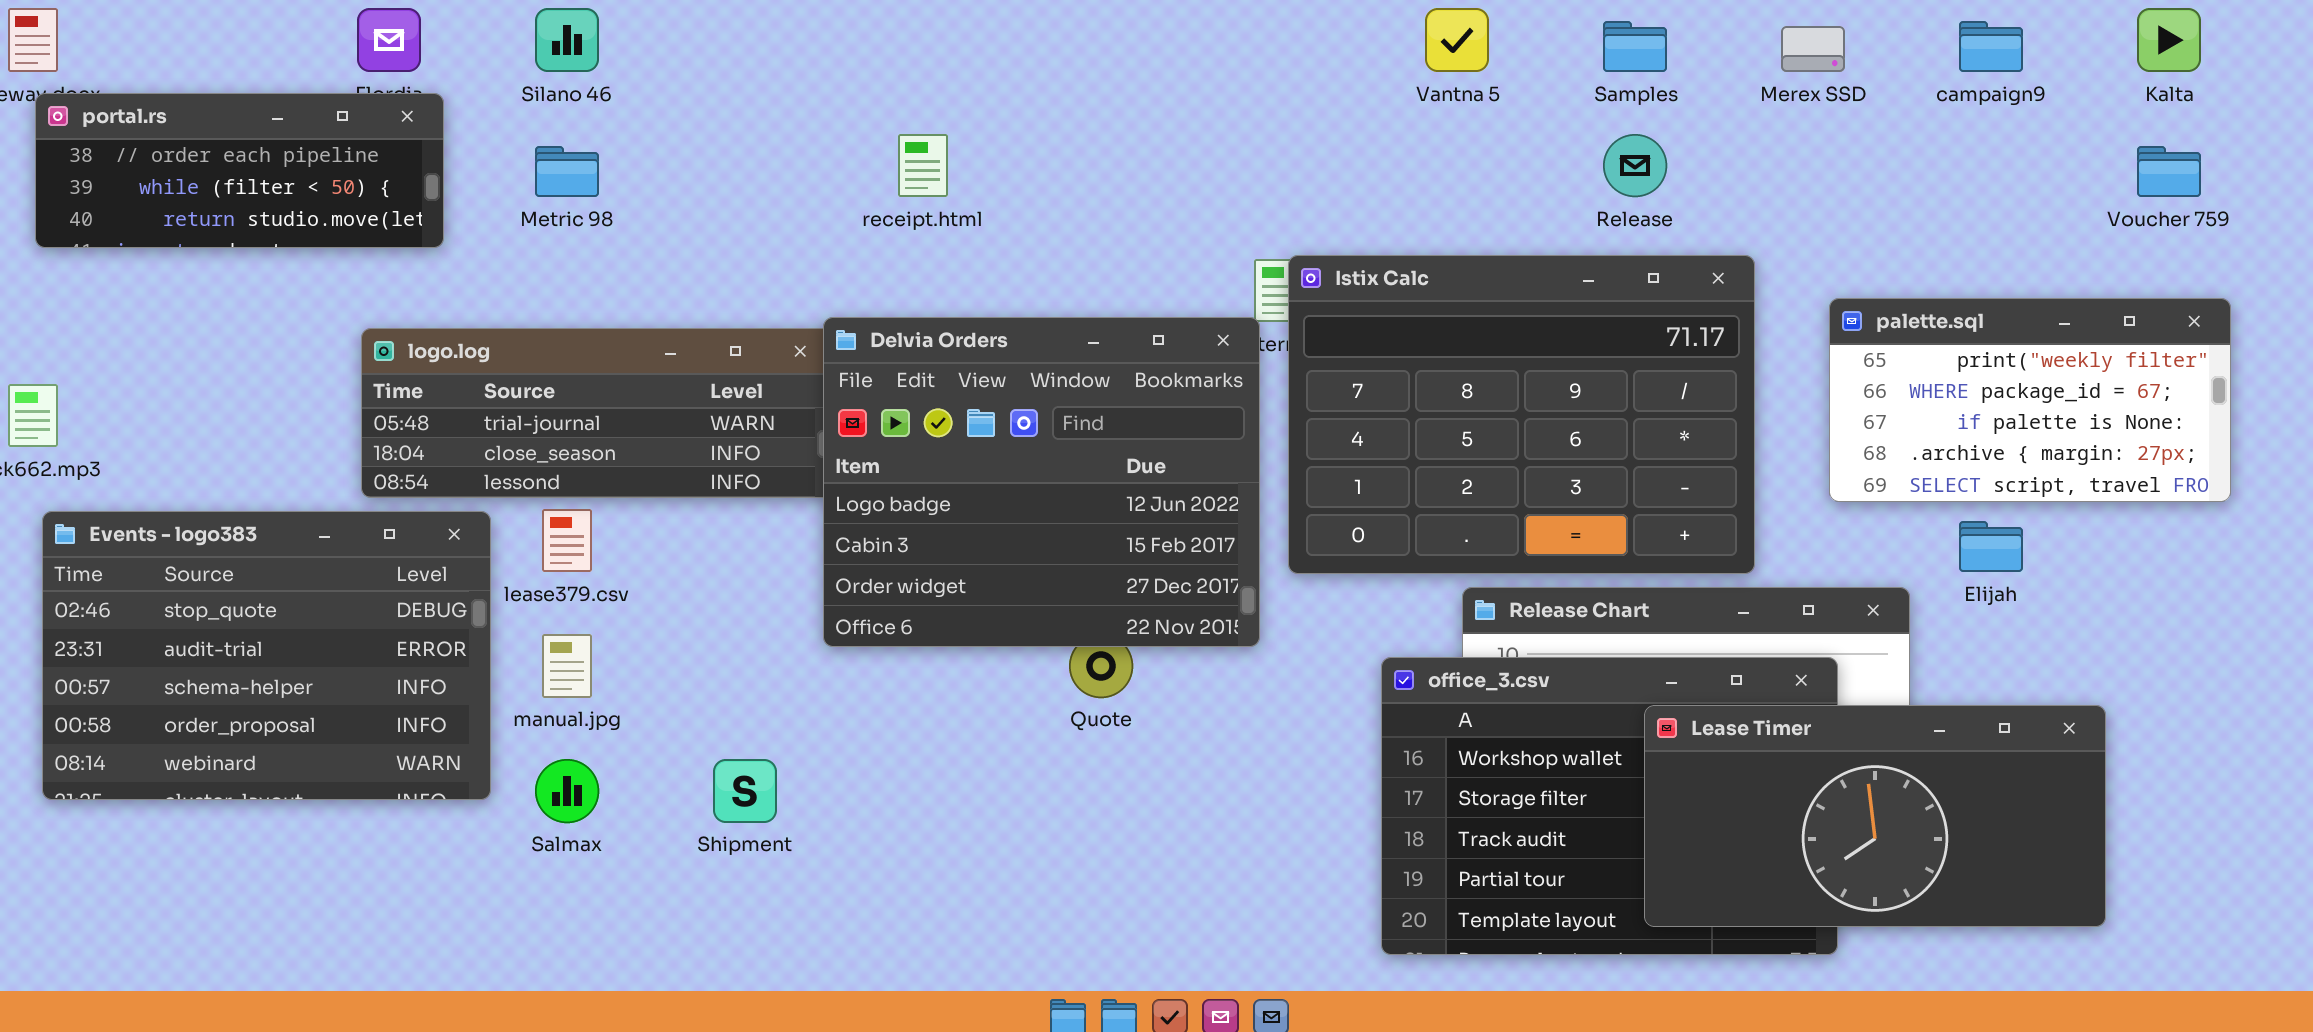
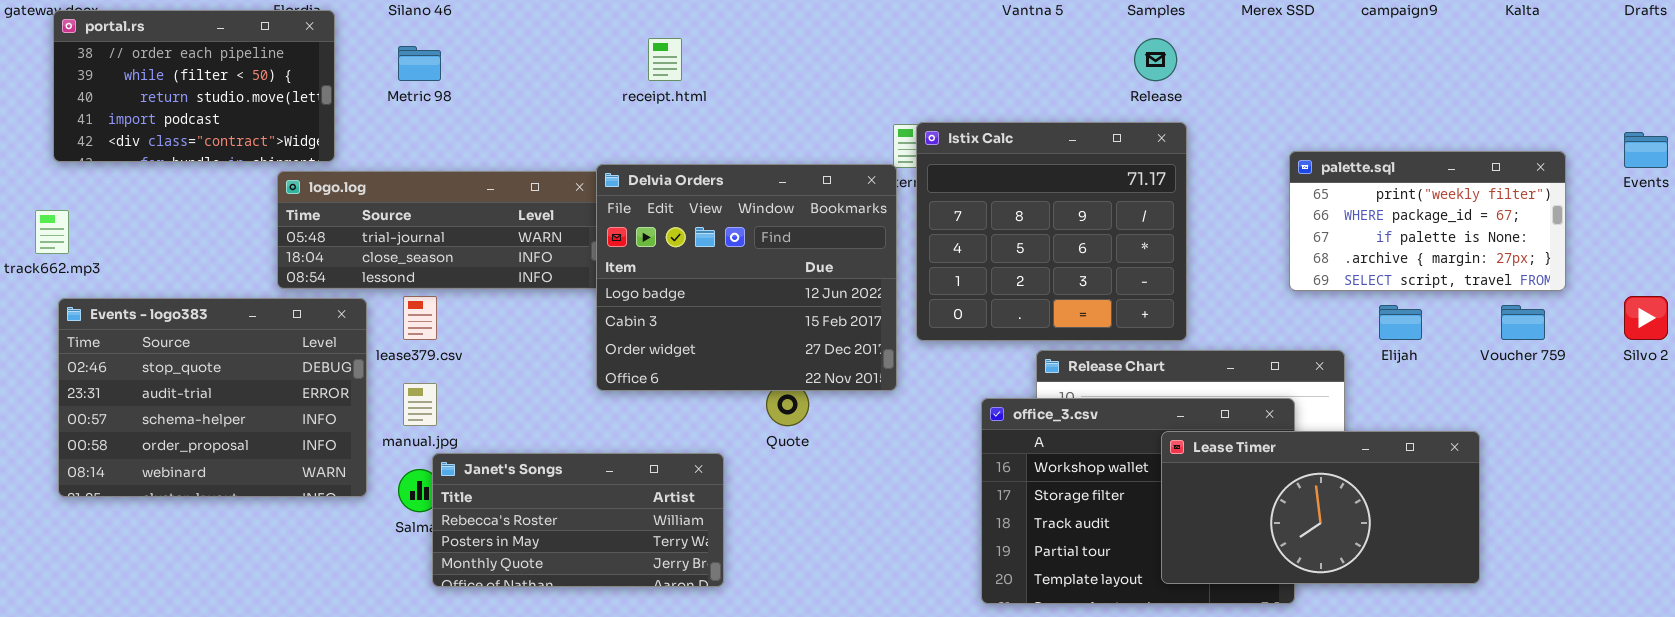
portal.rs: [35,93,444,248] -> [53,10,335,162], resized
Voucher 759: [2137,146,2201,197] -> [1501,305,1545,340], moved
Istix Calc: [1288,255,1755,574] -> [916,122,1187,341], resized
Janet's Songs: none -> [432,453,724,587], opened

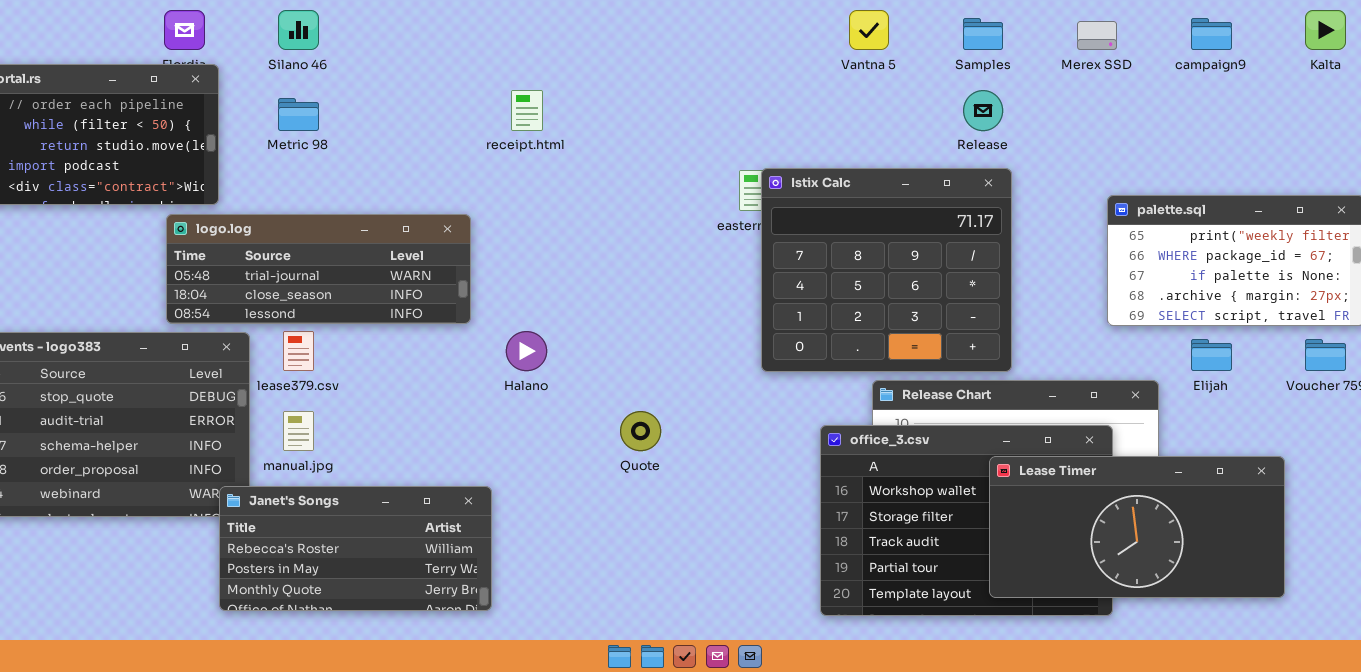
Delvia Orders: [596,164,897,391] -> none, closed
Janet's Songs: [432,453,724,587] -> [219,486,492,611], moved

